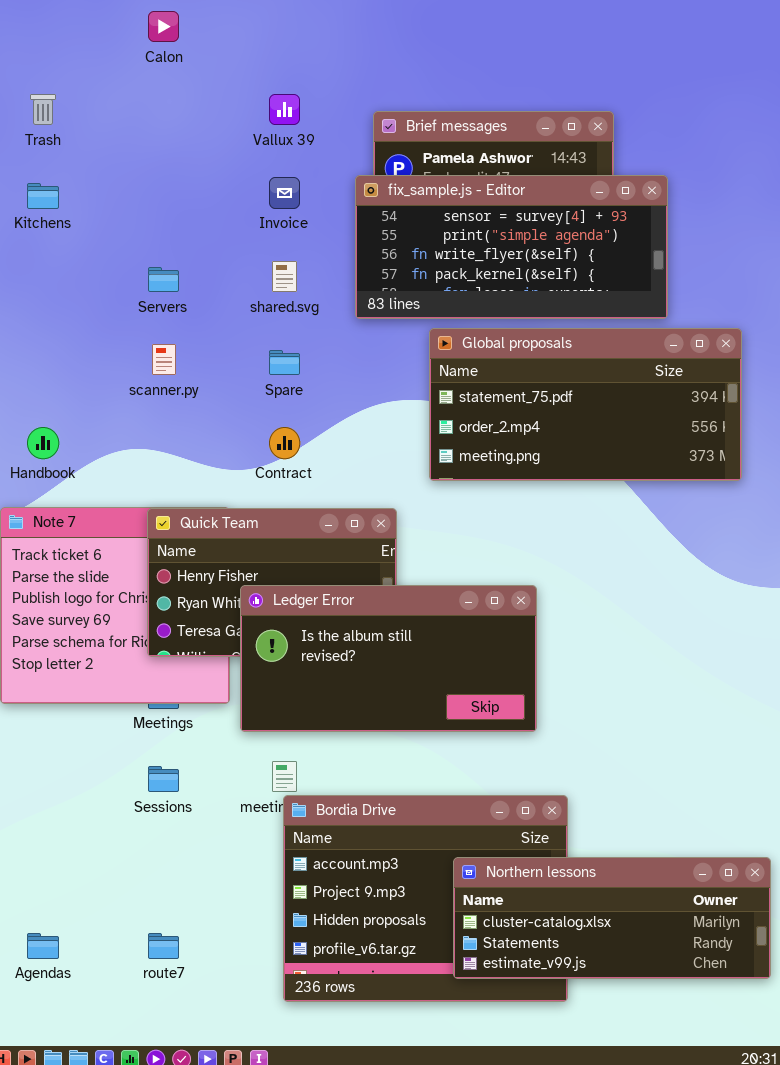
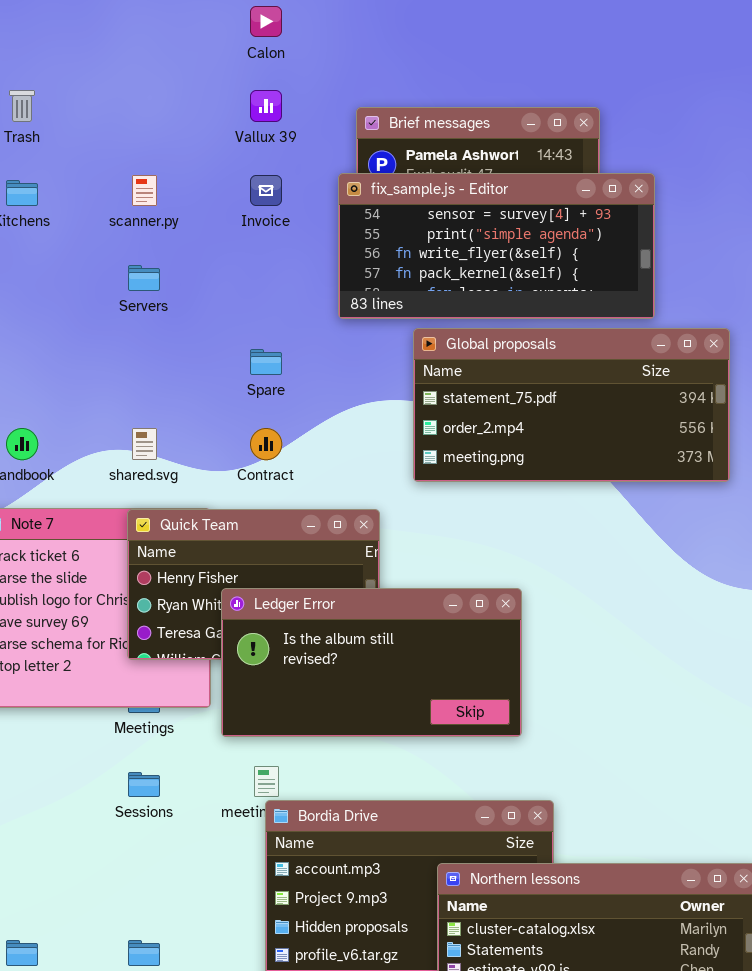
Calon: [148,11,179,42] -> [250,6,282,37], moved
shared.svg: [272,261,297,292] -> [132,428,157,460], moved
scanner.py: [152,344,176,375] -> [132,175,157,206], moved

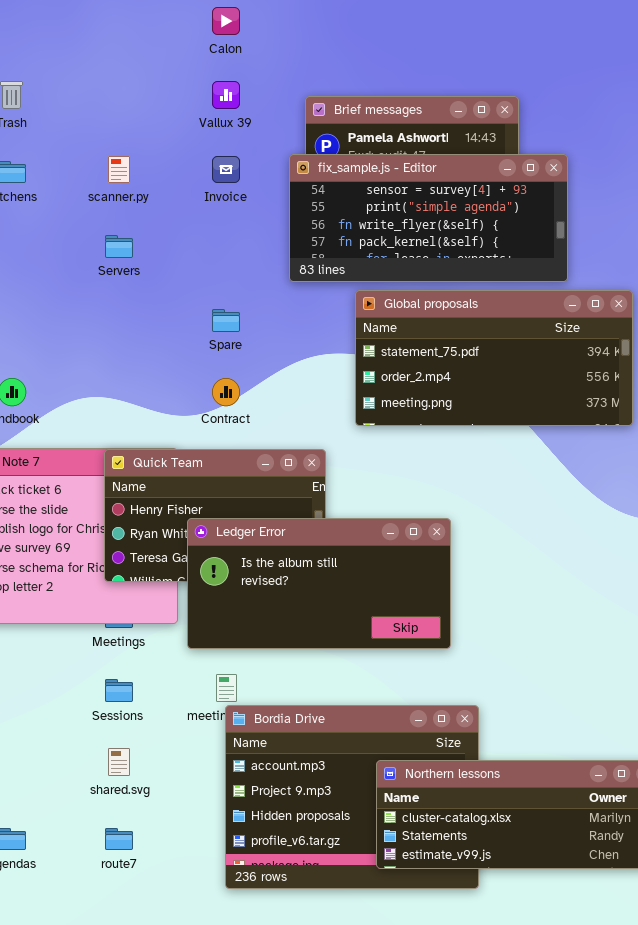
shared.svg: [132,428,157,460] -> [108,748,130,776], moved

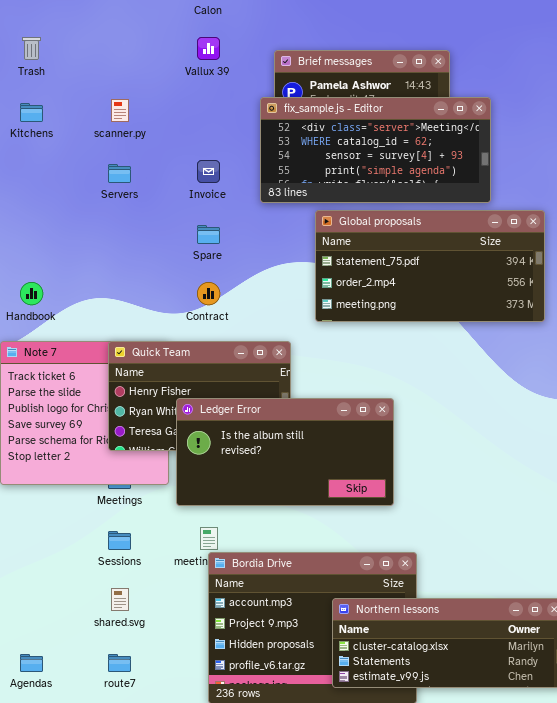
fix_sample.js - Editor: [289,154,568,282] -> [260,97,491,203], scrolled up 2 rows
Invoice: [212,156,240,183] -> [197,160,220,183], moved

